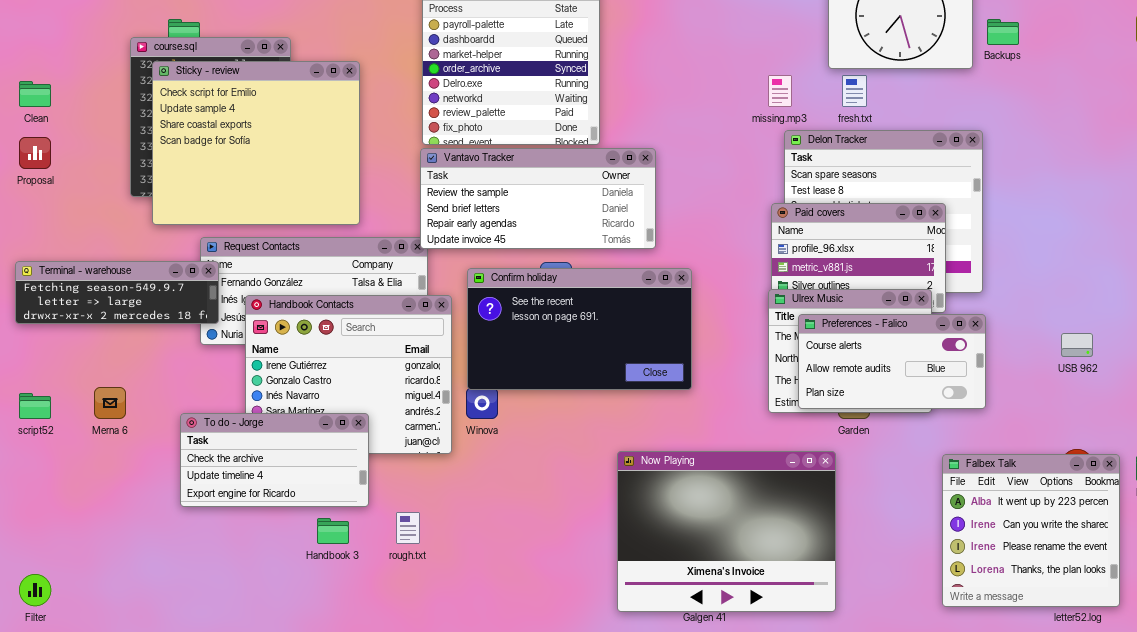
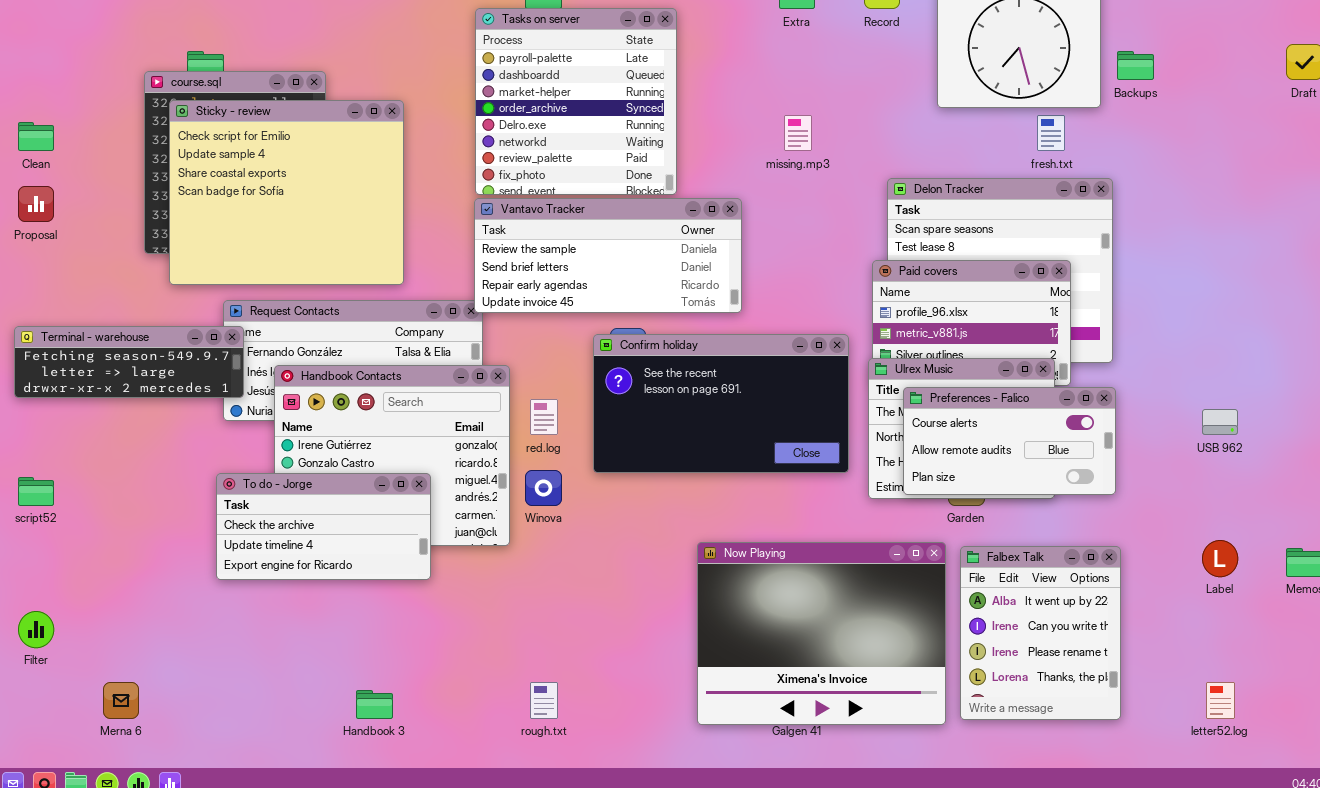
missing.mp3: [768,75,792,107] -> [784,115,812,151], moved
fresh.txt: [842,75,867,107] -> [1037,115,1065,151], moved
Confirm holiday: [467,268,692,390] -> [593,334,849,473], moved
Merna 6: [94,387,126,419] -> [103,682,139,719], moved
To do - Jorge: [180,413,369,507] -> [216,473,431,580], moved
Falbex Talk: [942,454,1120,607] -> [960,546,1121,720], moved, resized
rough.txt: [396,512,420,544] -> [530,682,558,719], moved
Handbook 3: [317,518,349,544] -> [356,690,393,719], moved
Filter: [19,574,51,606] -> [18,611,54,648], moved

